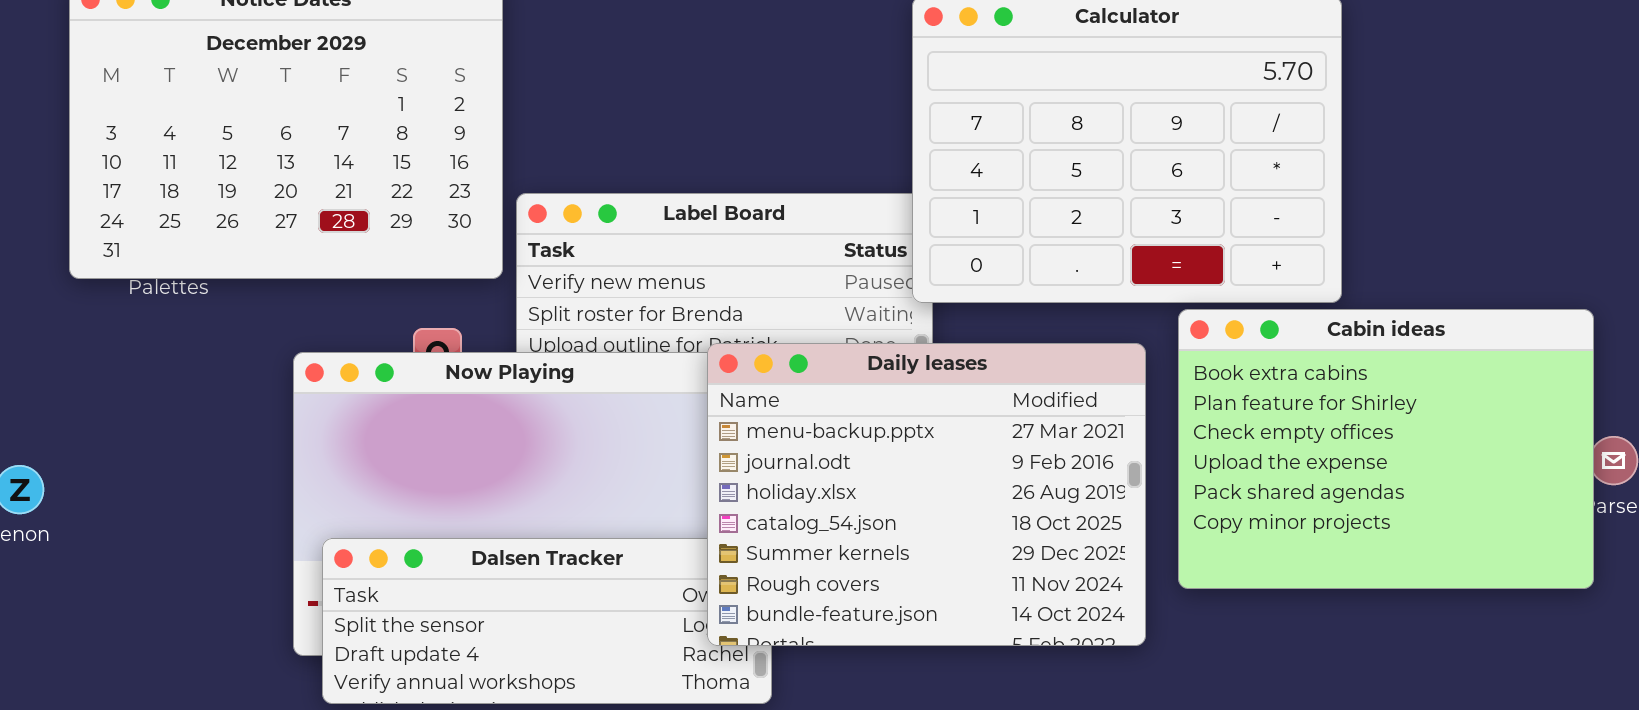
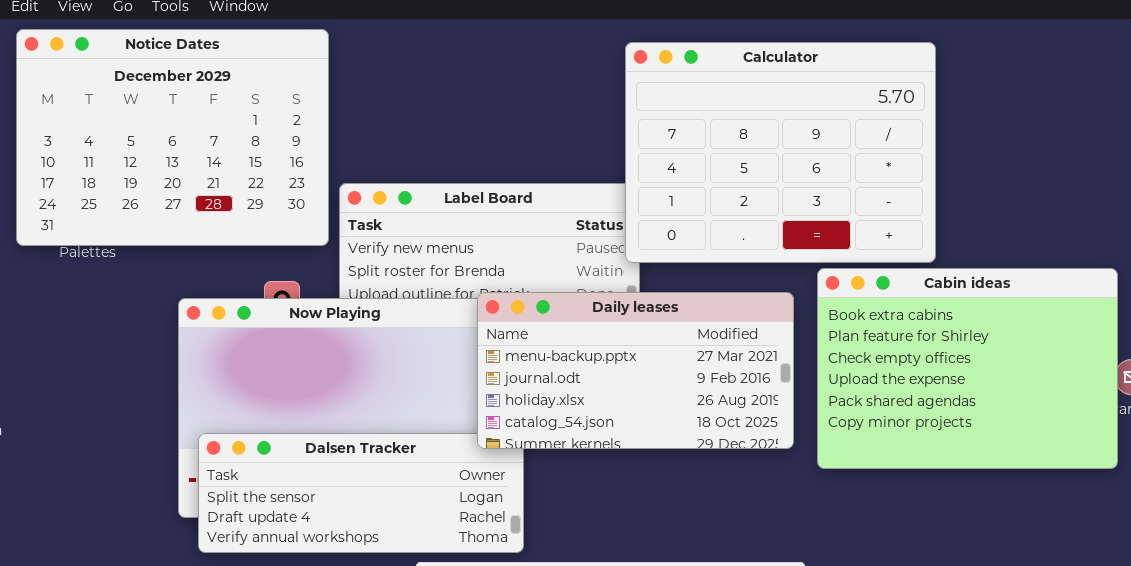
Daily leases: [707,343,1146,646] -> [477,292,794,449], resized

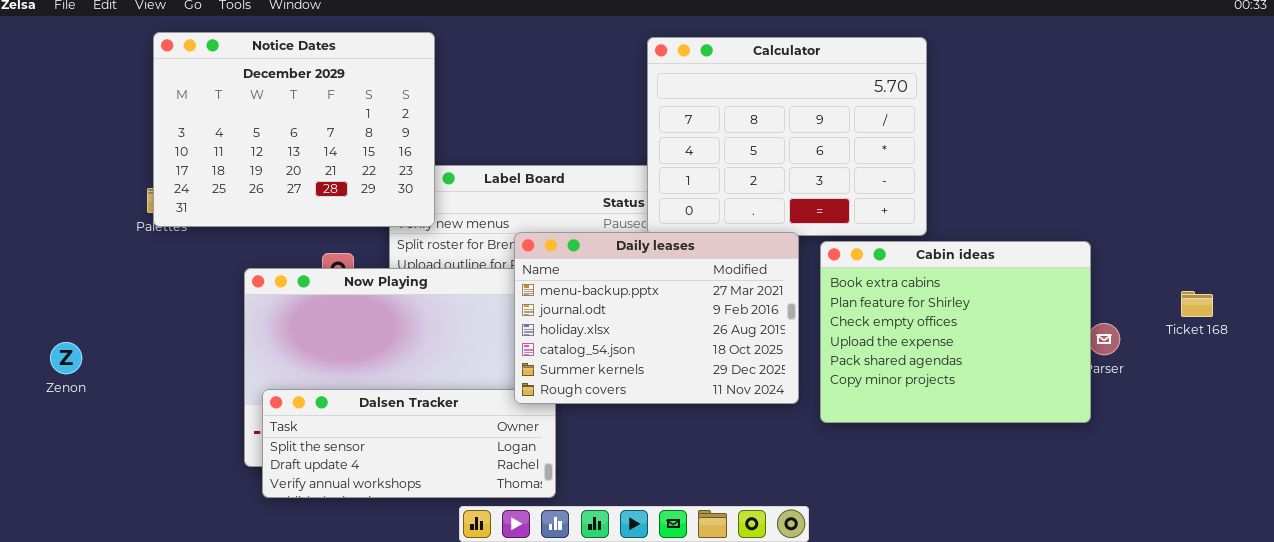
Notice Dates: [16,29,329,246] -> [153,32,435,227], moved
Daily leases: [477,292,794,449] -> [514,232,799,404], resized

